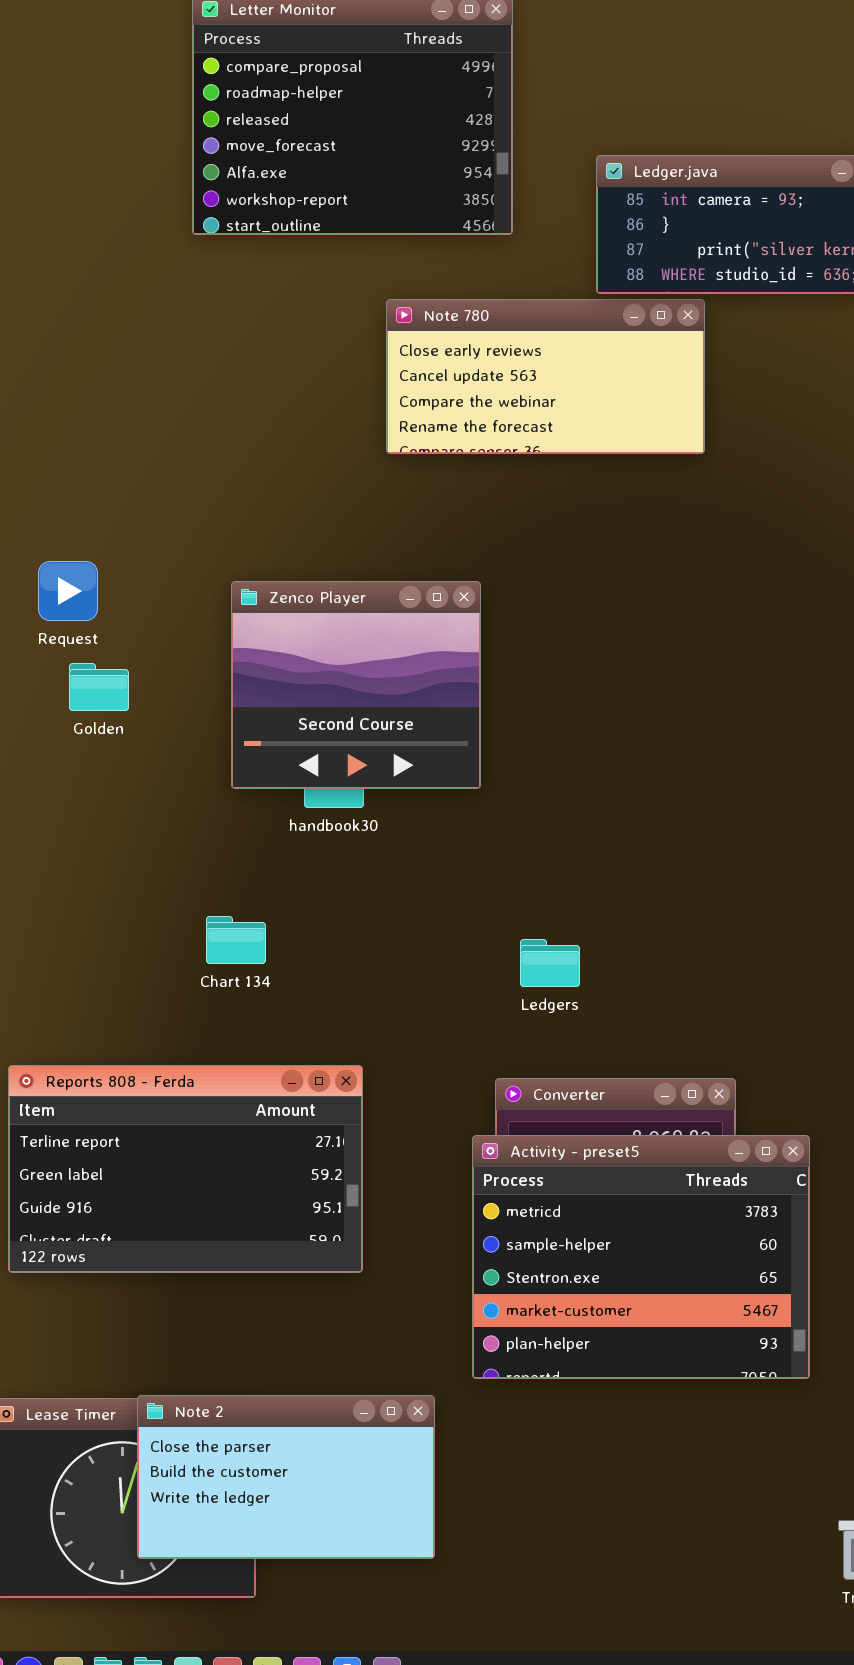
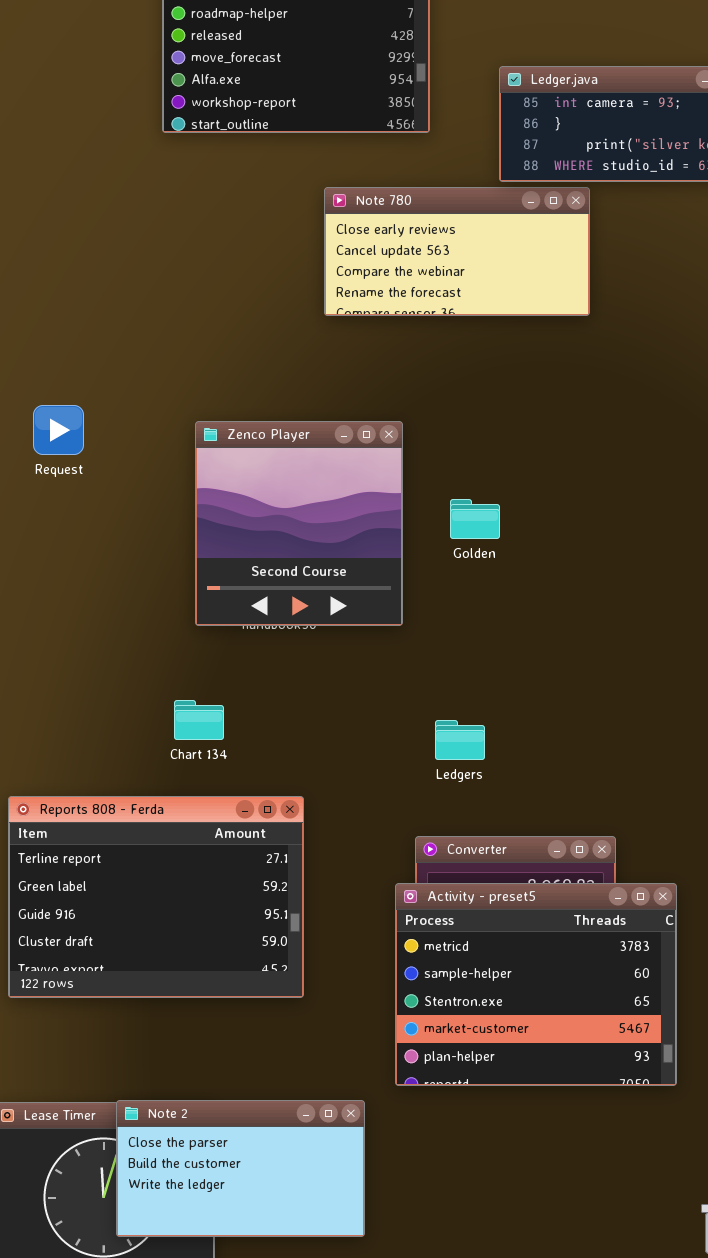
Zenco Player: [231,581,481,789] -> [195,421,403,626], resized
Golden: [69,663,129,711] -> [450,499,500,539], moved
Reports 808 - Ferda: [8,1065,363,1273] -> [8,796,304,998], resized

